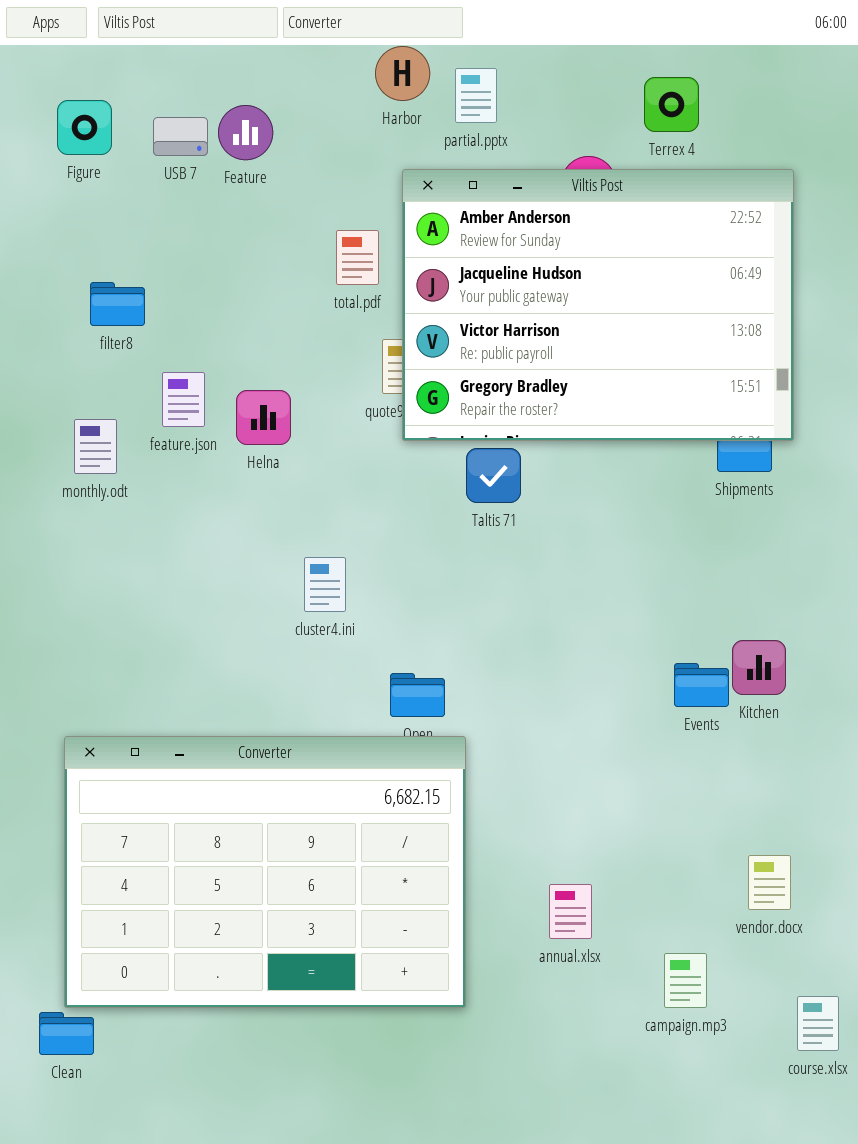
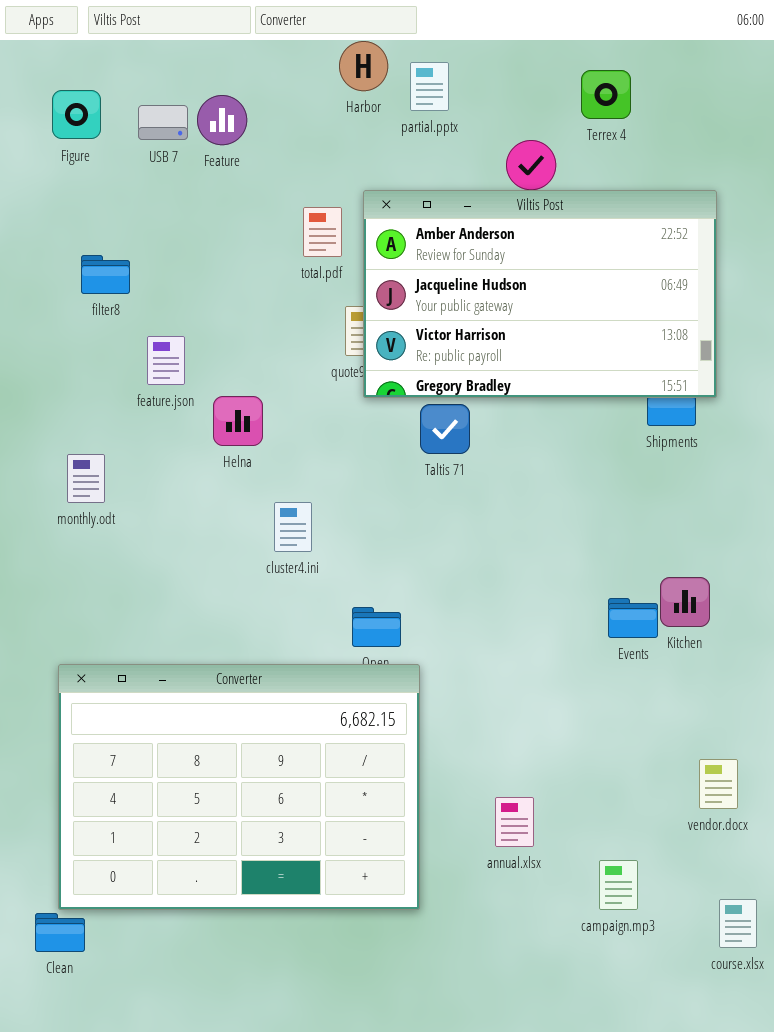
Viltis Post: [402,169,794,441] -> [363,190,717,398], resized
Helna: [236,390,291,445] -> [213,396,263,446], moved
monthly.odt: [74,419,117,474] -> [67,454,105,503], moved
vendor.docx: [748,855,791,910] -> [699,759,738,809], moved

